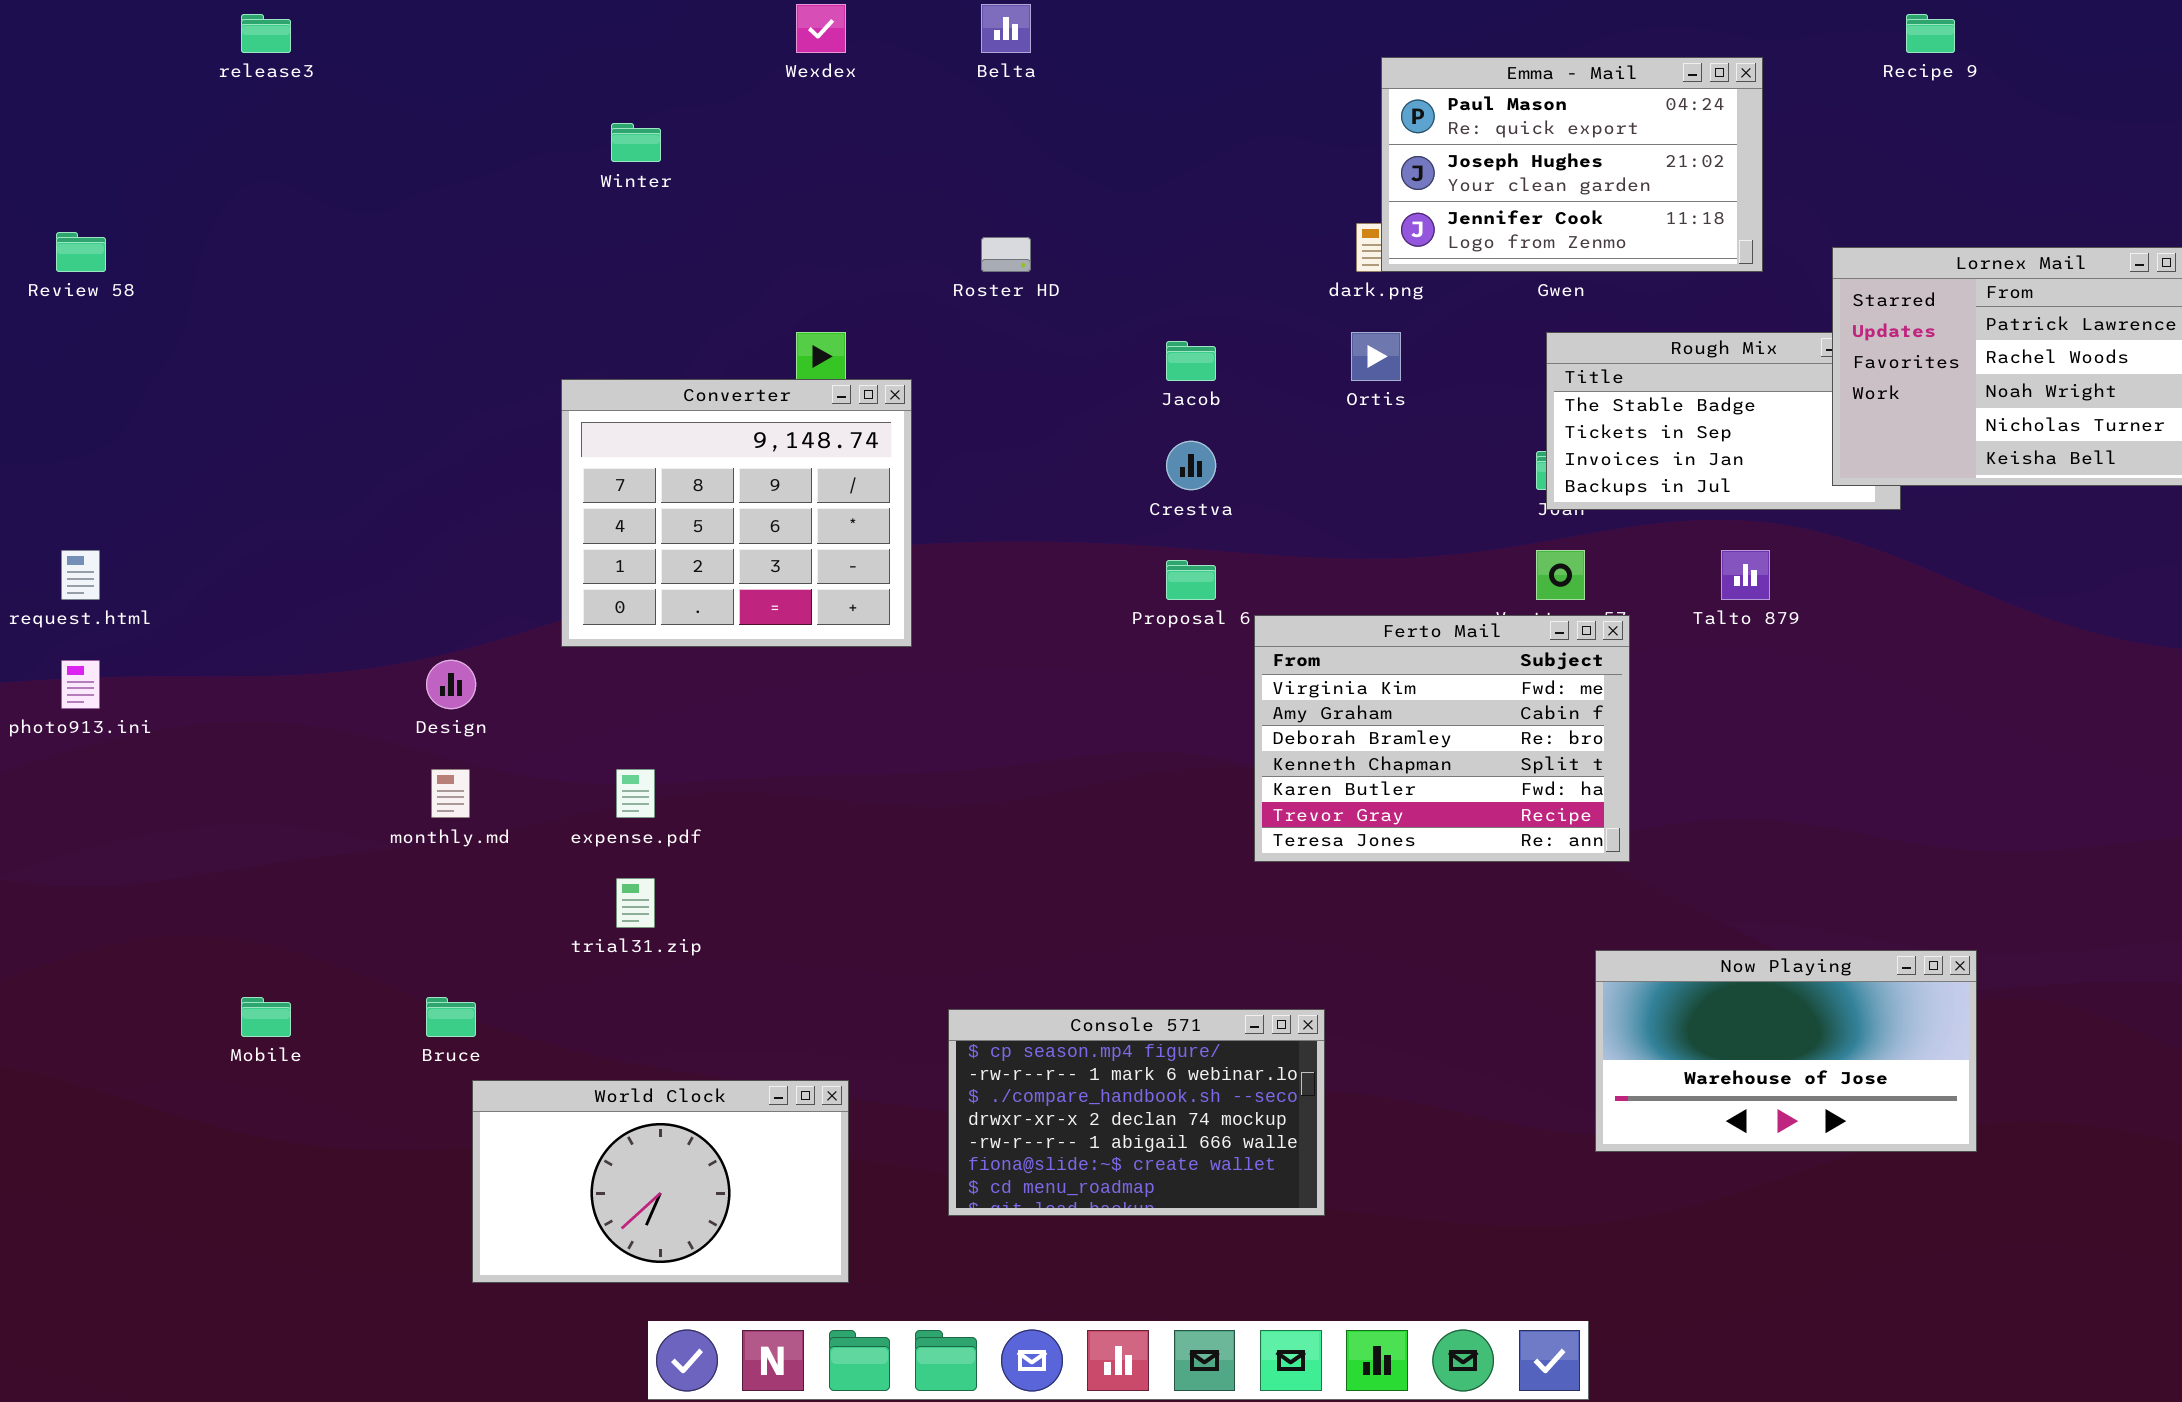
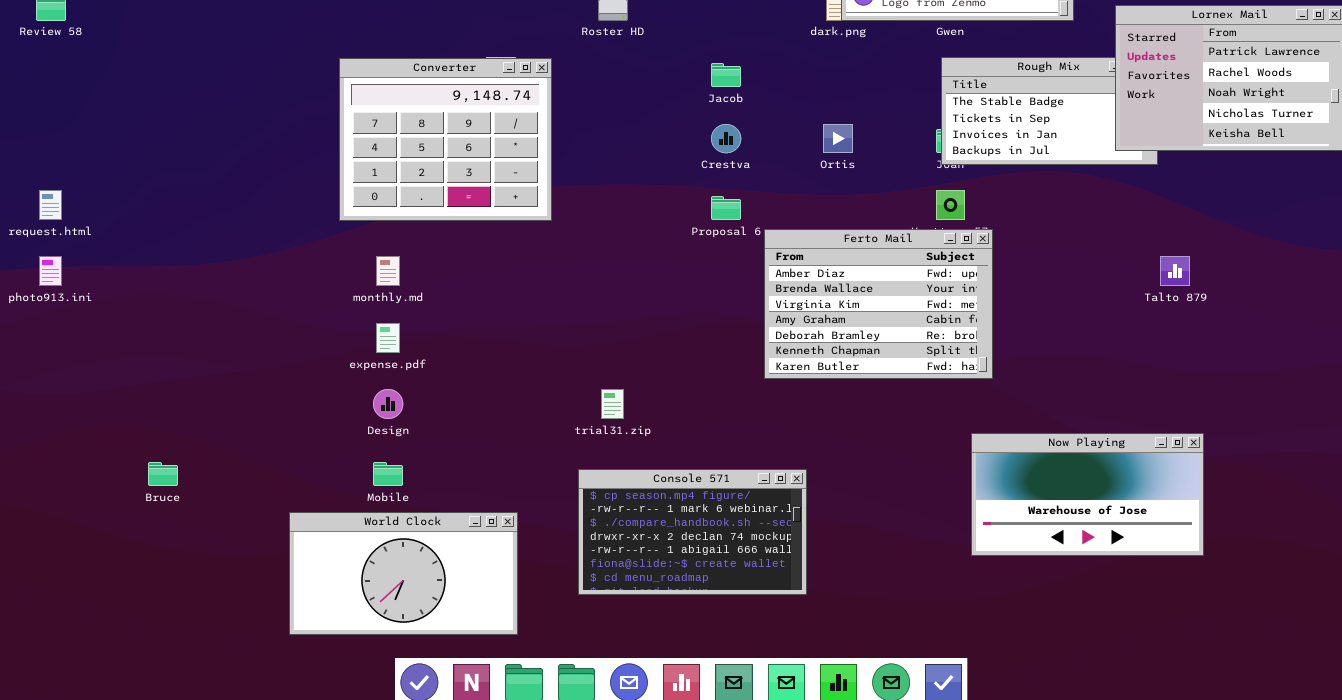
Ortis: [1351,332,1401,381] -> [823,124,853,153], moved
Converter: [561,379,912,647] -> [339,58,552,221], moved
Talto 879: [1721,550,1770,600] -> [1160,256,1190,286], moved
Ferto Mail: [1254,615,1630,862] -> [764,229,993,379], scrolled up 2 rows
Design: [426,660,476,709] -> [373,389,403,419], moved
monthly.md: [431,769,470,818] -> [376,256,400,286], moved
trial31.zip: [616,878,655,928] -> [601,389,624,419], moved
Mobile: [241,997,291,1037] -> [373,462,403,486], moved
Bruce: [426,997,476,1037] -> [148,462,178,486], moved

